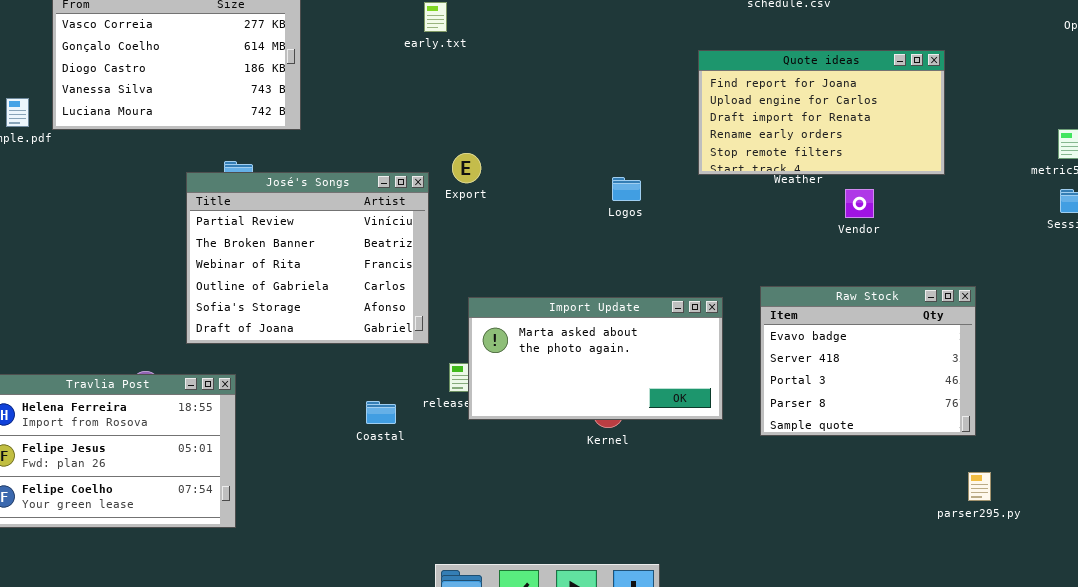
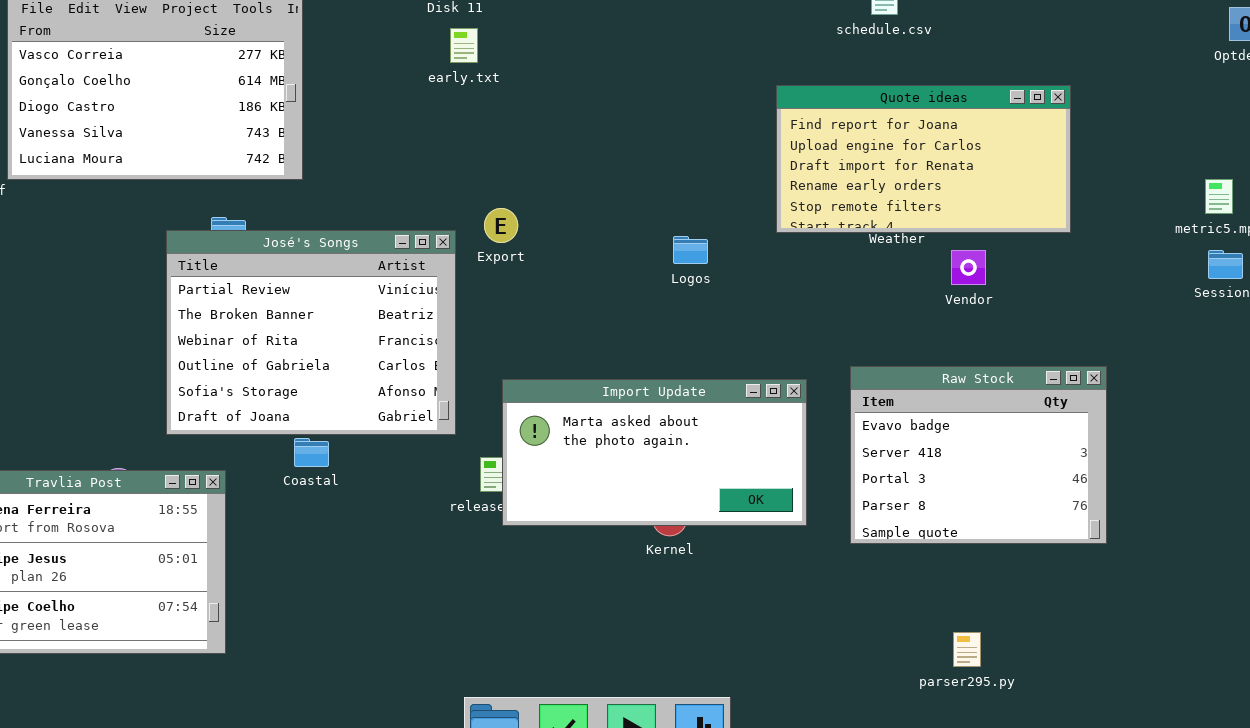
Coastal: [366,401,396,424] -> [294,438,329,467], moved
parser295.py: [968,472,991,501] -> [953,632,981,667], moved

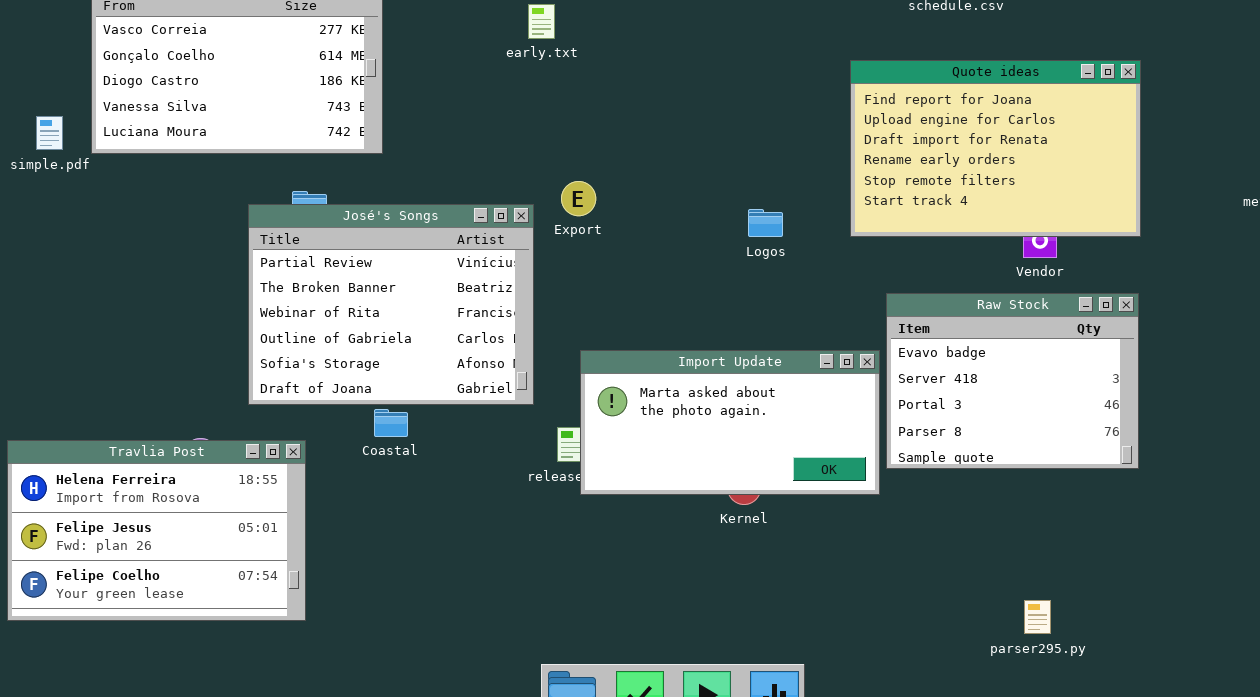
Quote ideas: [776,85,1071,233] -> [850,60,1141,237], resized
Raw Stock: [850,366,1107,544] -> [886,293,1139,469], moved

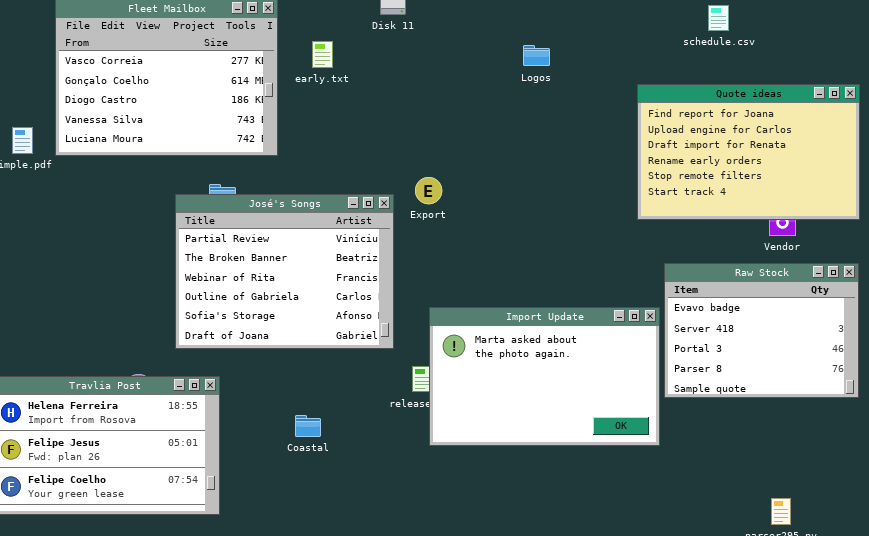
early.txt: [528,4,555,39] -> [312,41,333,68], moved
Logos: [748,209,783,237] -> [523,45,550,66], moved
Import Update: [580,350,880,495] -> [429,307,660,446], resized
Coastal: [374,409,408,437] -> [295,415,321,437], moved

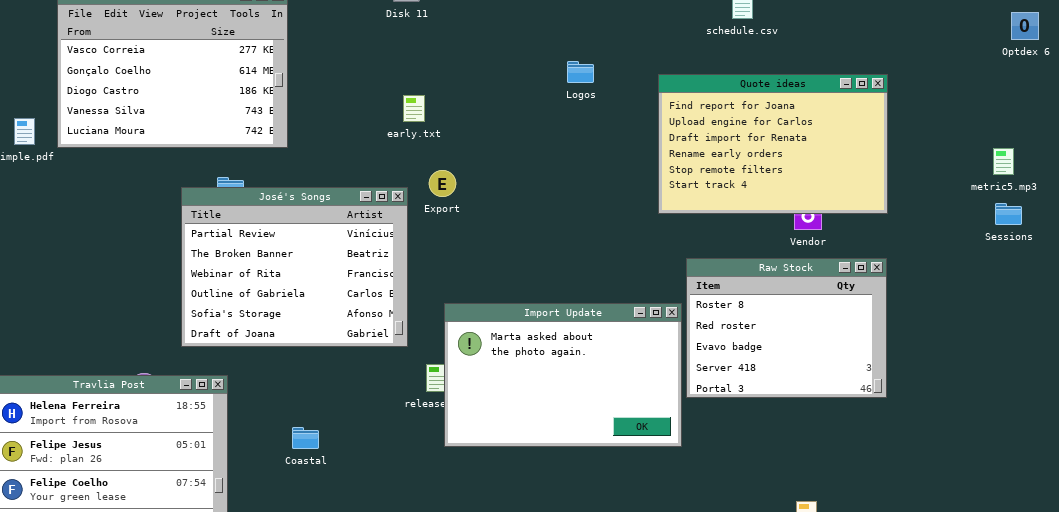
early.txt: [312,41,333,68] -> [403,95,425,122], moved
Logos: [523,45,550,66] -> [567,61,594,83], moved
Raw Stock: [664,263,859,398] -> [686,258,887,398], scrolled up 2 rows
Coastal: [295,415,321,437] -> [292,427,319,449], moved

